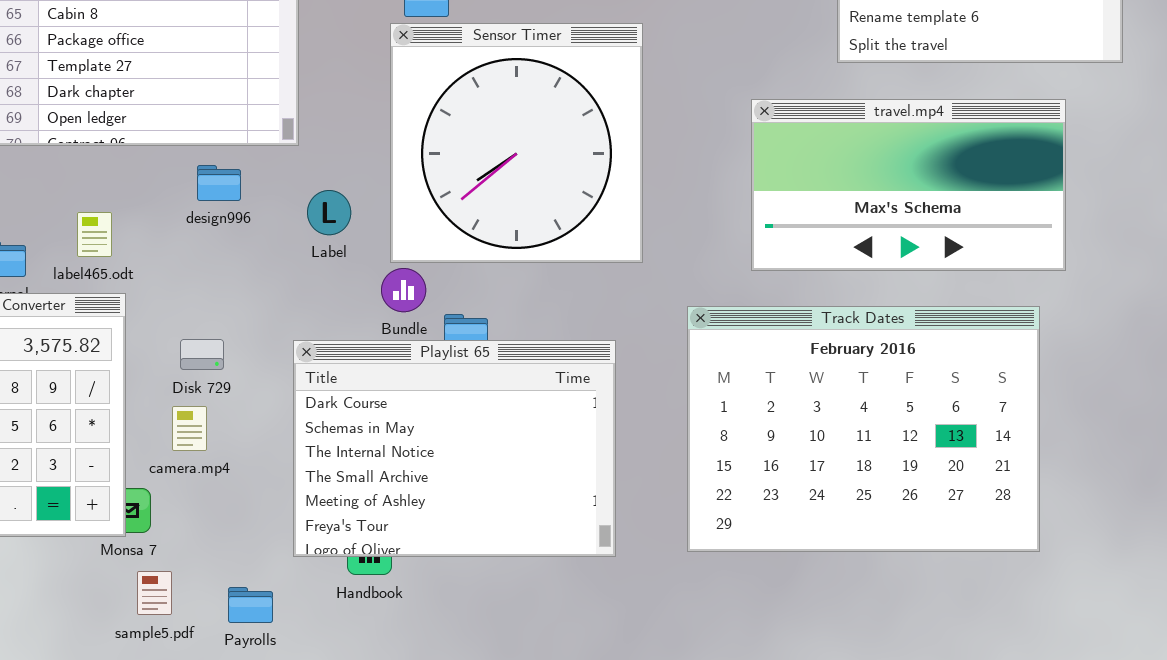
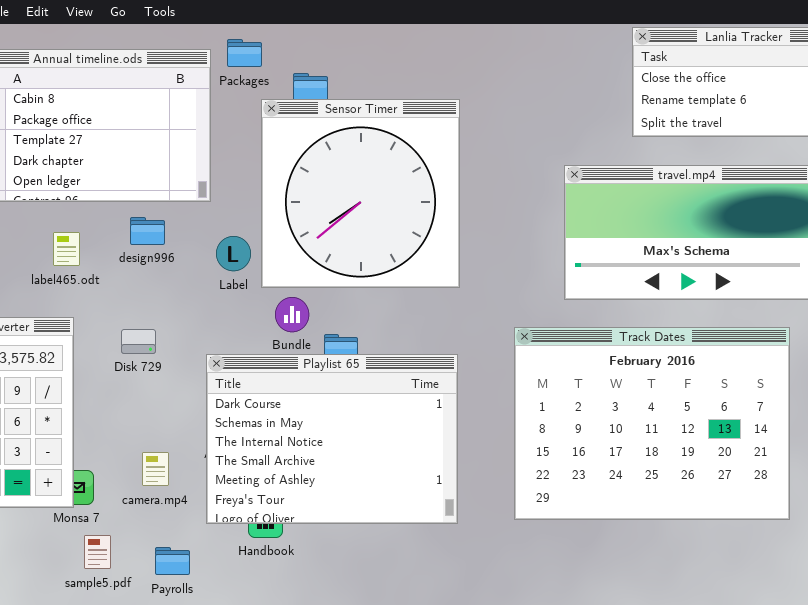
Sensor Timer: [390,23,643,263] -> [261,99,460,288], moved
label465.odt: [77,212,112,257] -> [53,232,80,266], moved
Disk 729: [180,339,224,370] -> [121,329,156,354], moved
camera.mp4: [172,406,207,451] -> [142,452,169,486], moved

